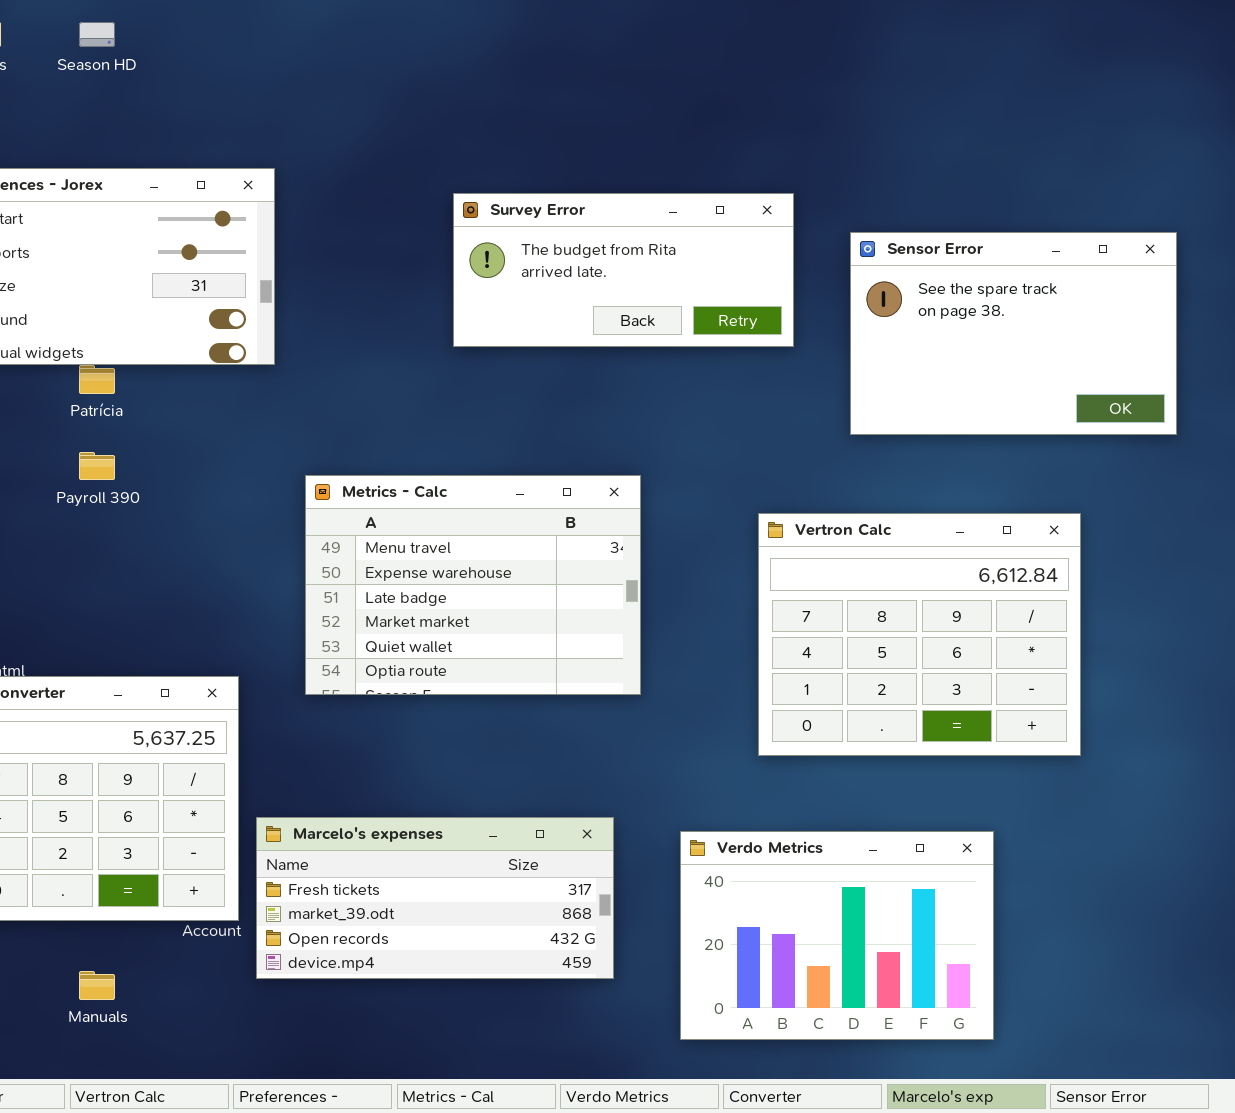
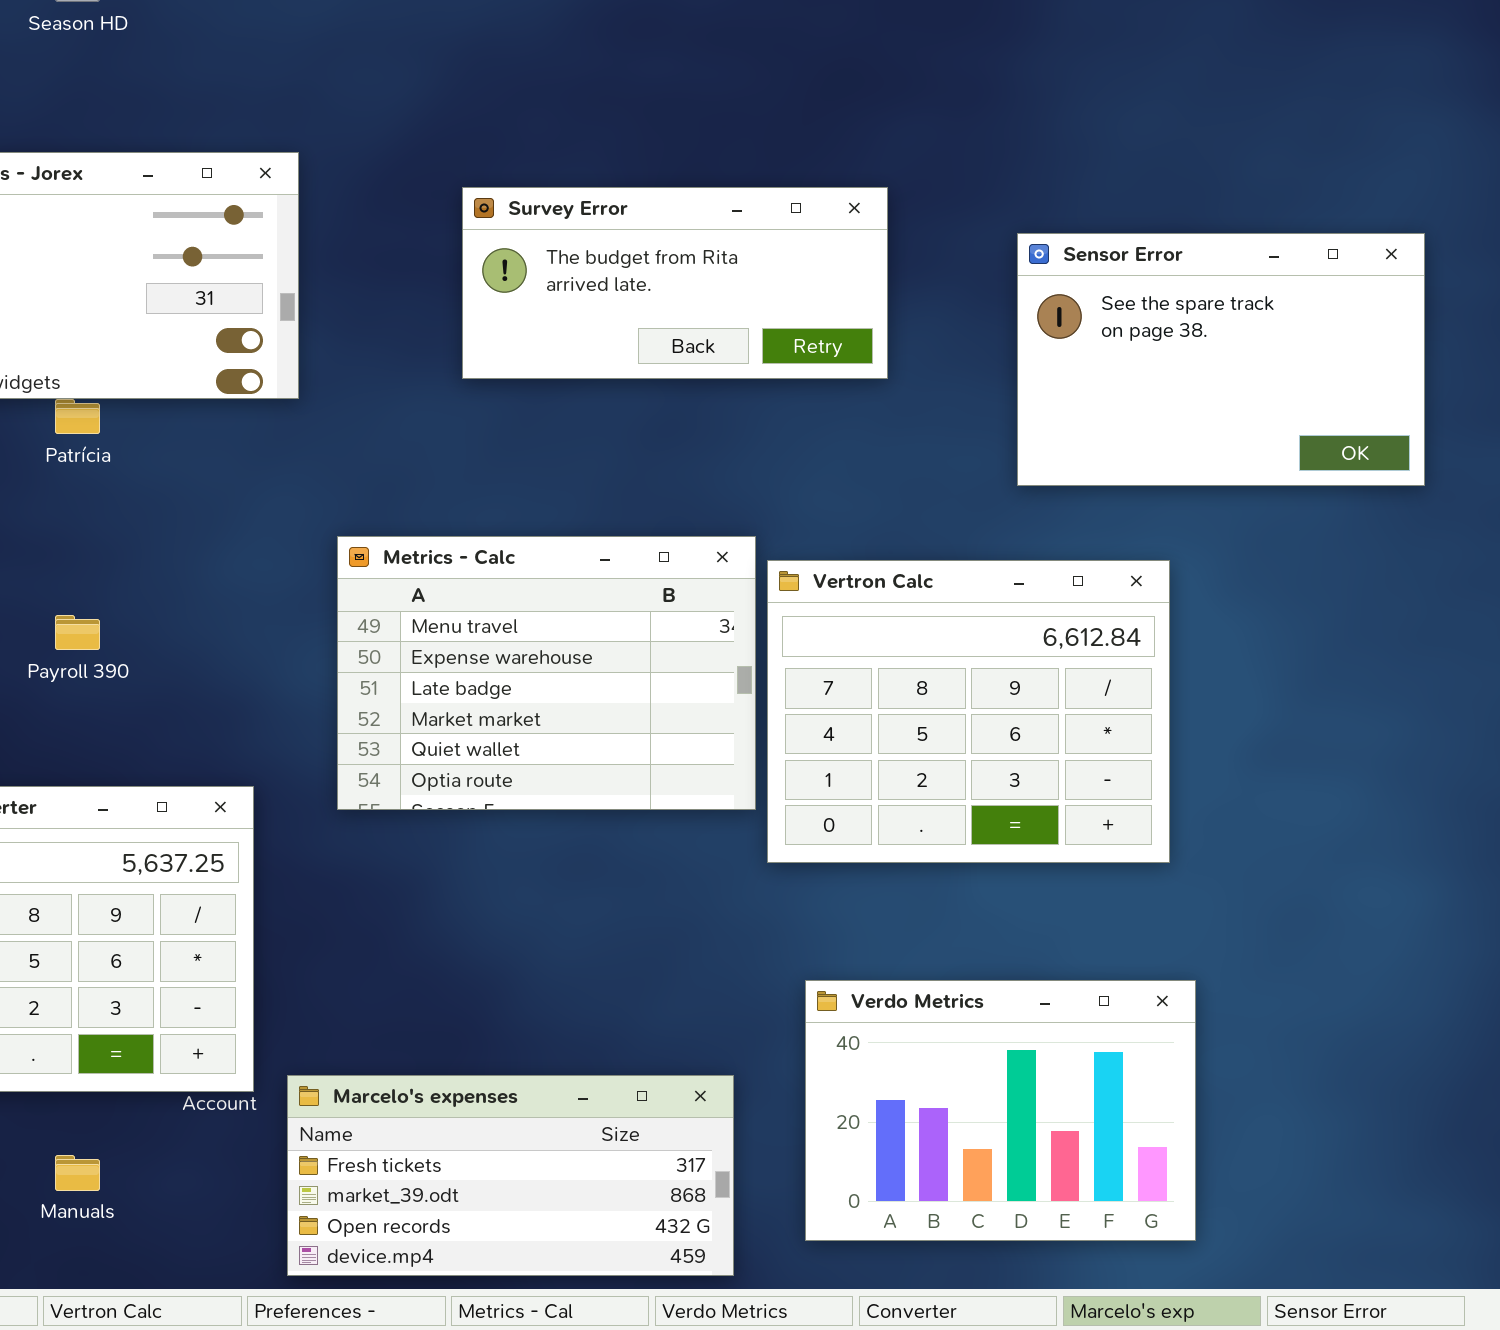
Survey Error: [453,193,794,347] -> [462,187,888,379], moved
Payroll 390: [79,452,115,480] -> [55,615,100,650], moved
Vertron Calc: [758,513,1081,756] -> [767,560,1170,863], moved
Marcelo's expenses: [256,817,614,979] -> [287,1075,734,1276], moved

